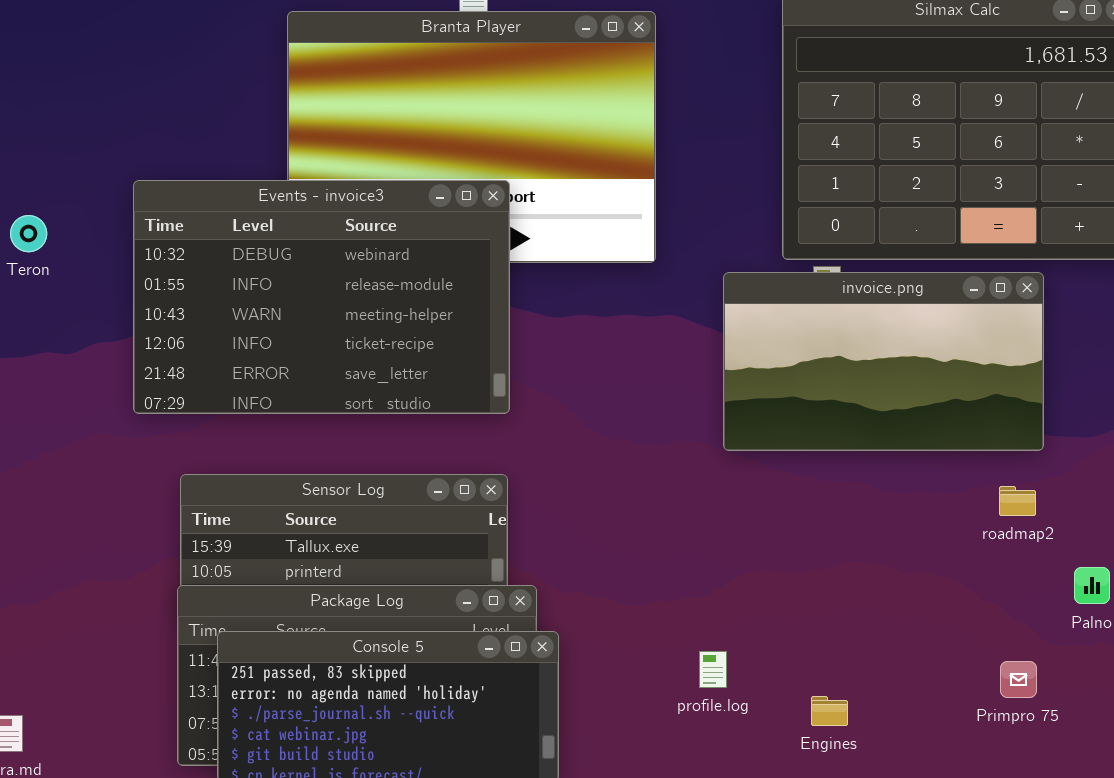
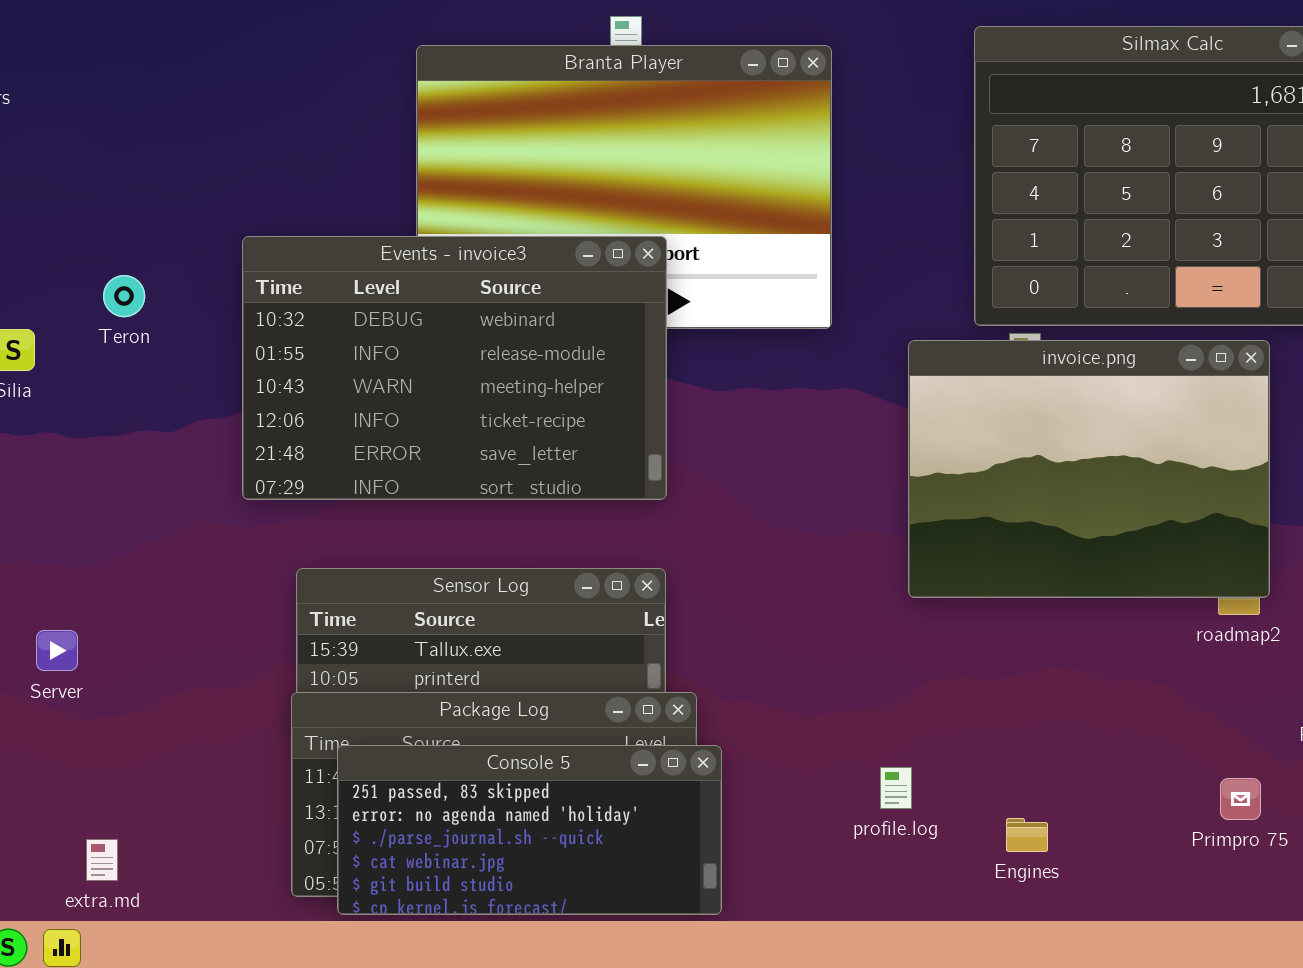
invoice.png: [723,272,1044,451] -> [908,340,1270,598], resized

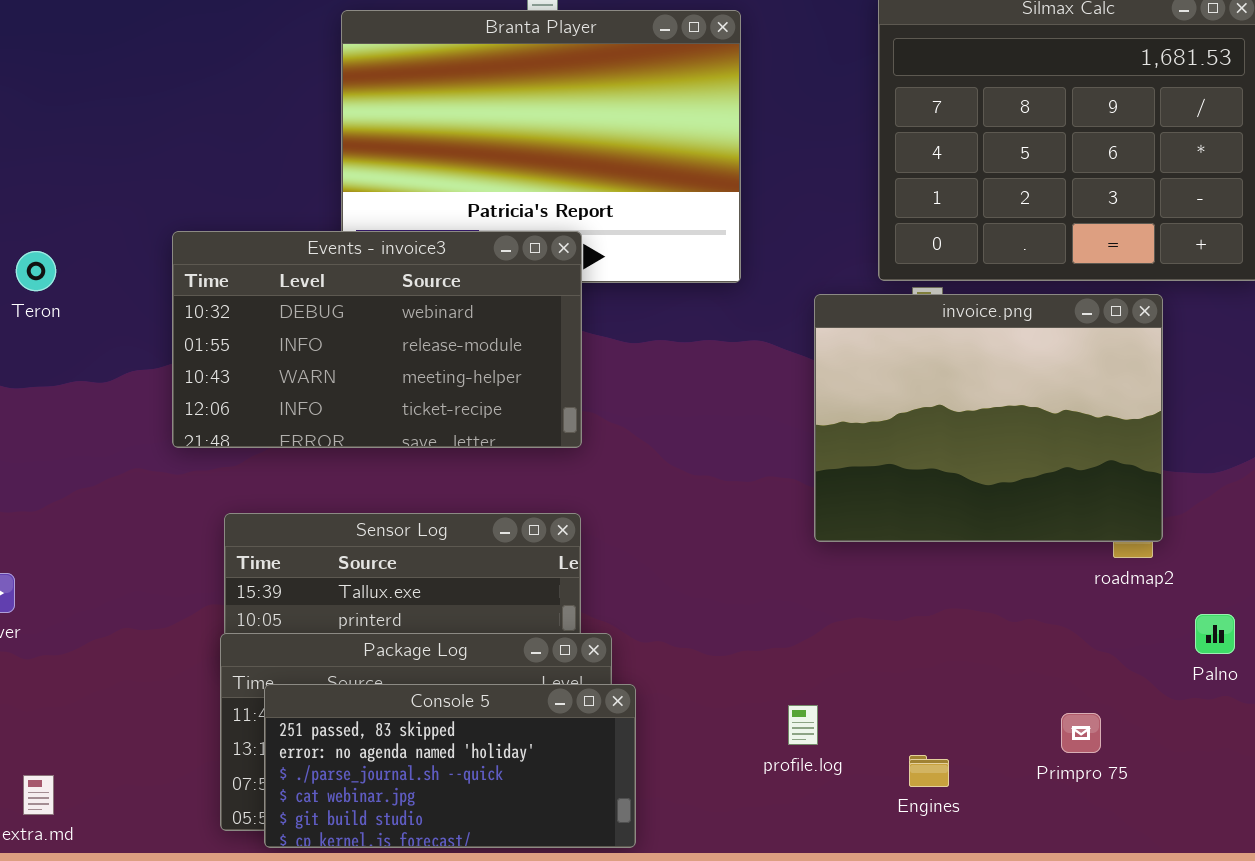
Events - invoice3: [242,236,667,500] -> [172,231,582,448], resized
Teron: [103,275,145,317] -> [16,251,56,291], moved
Primpro 75: [1220,778,1261,820] -> [1061,713,1101,753], moved

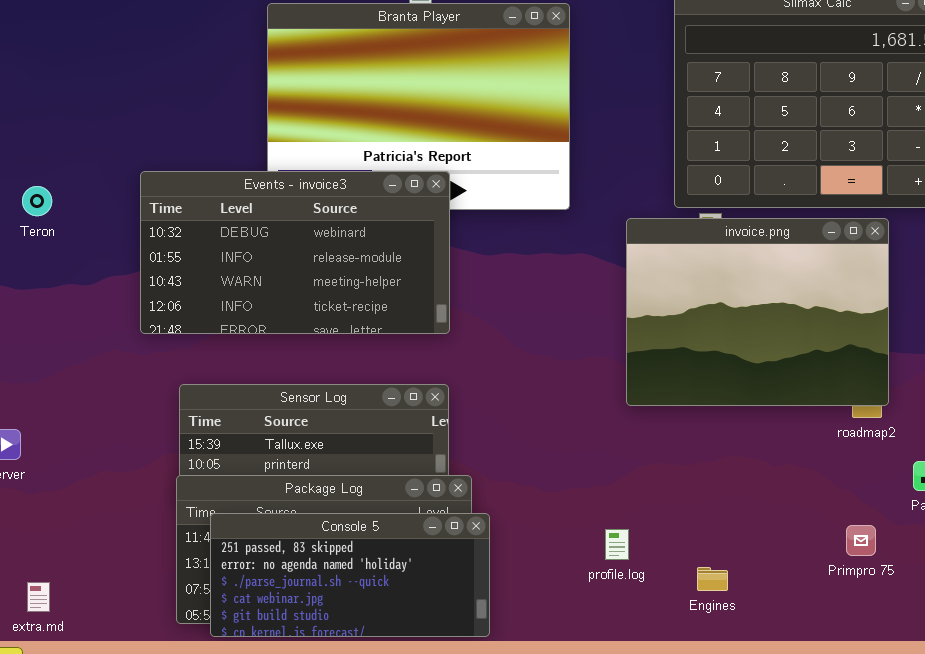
Primpro 75: [1061,713,1101,753] -> [846,525,876,556], moved

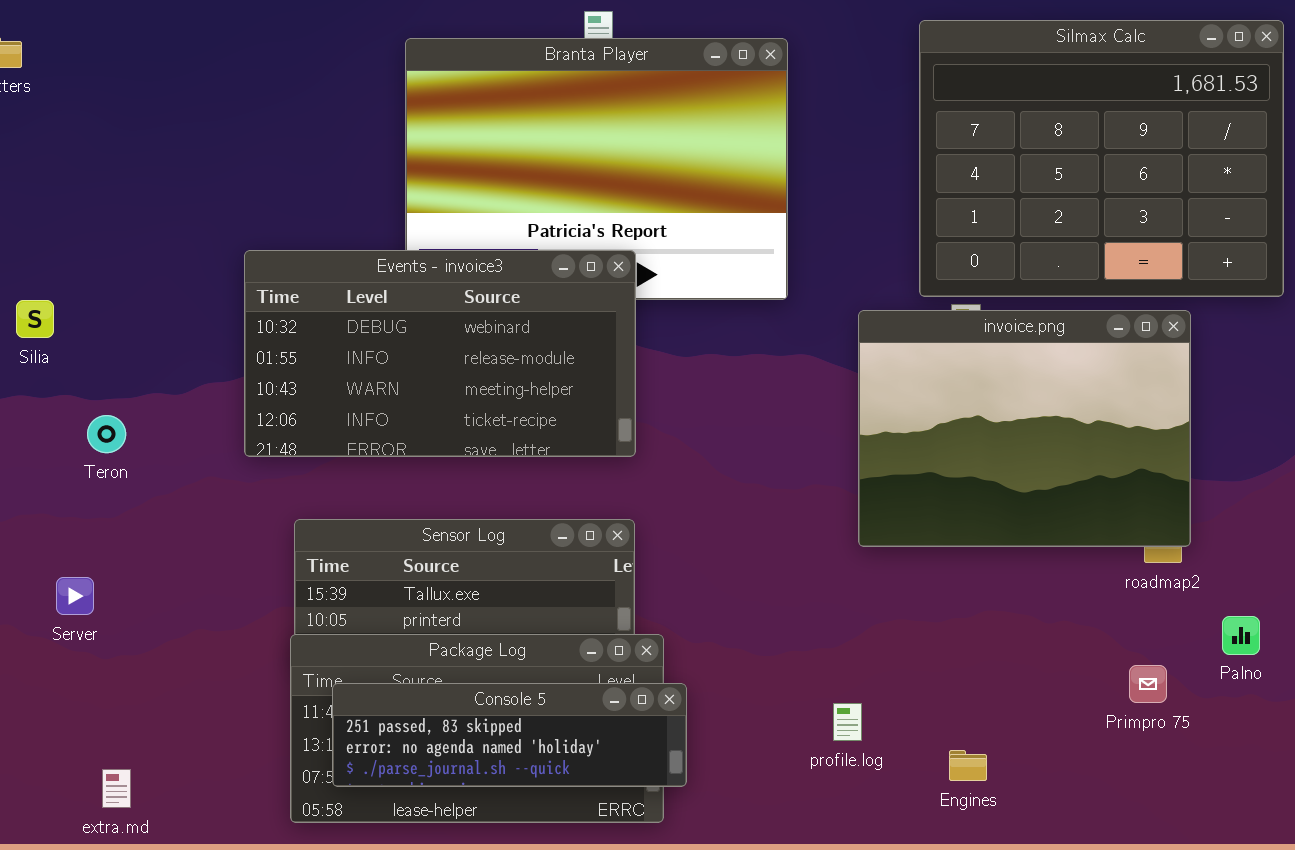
Teron: [22,186,52,216] -> [87,415,126,453], moved
Console 5: [210,513,490,637] -> [332,683,687,787], resized
Primpro 75: [846,525,876,556] -> [1129,665,1167,703], moved

